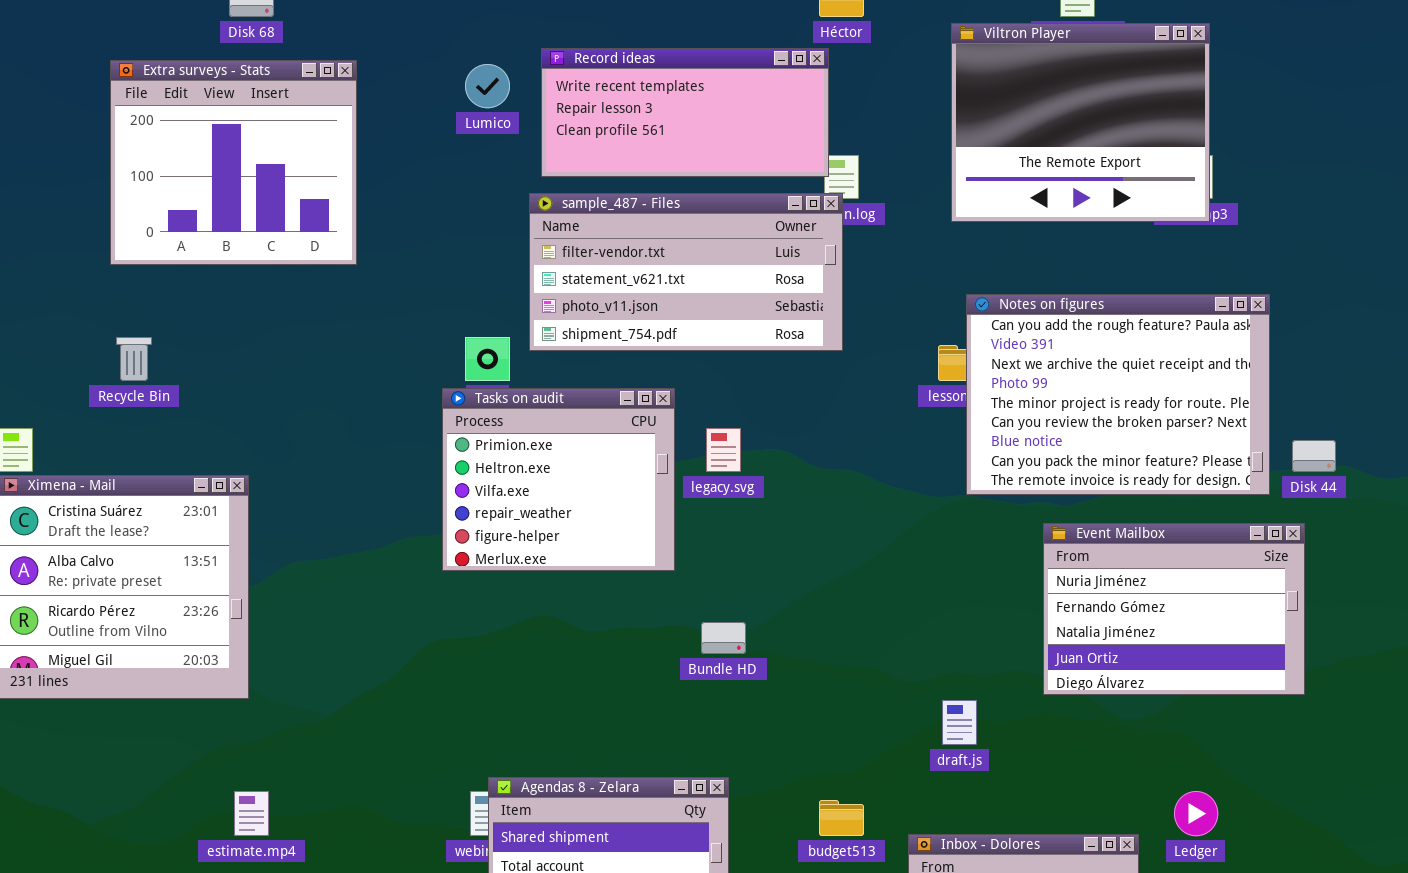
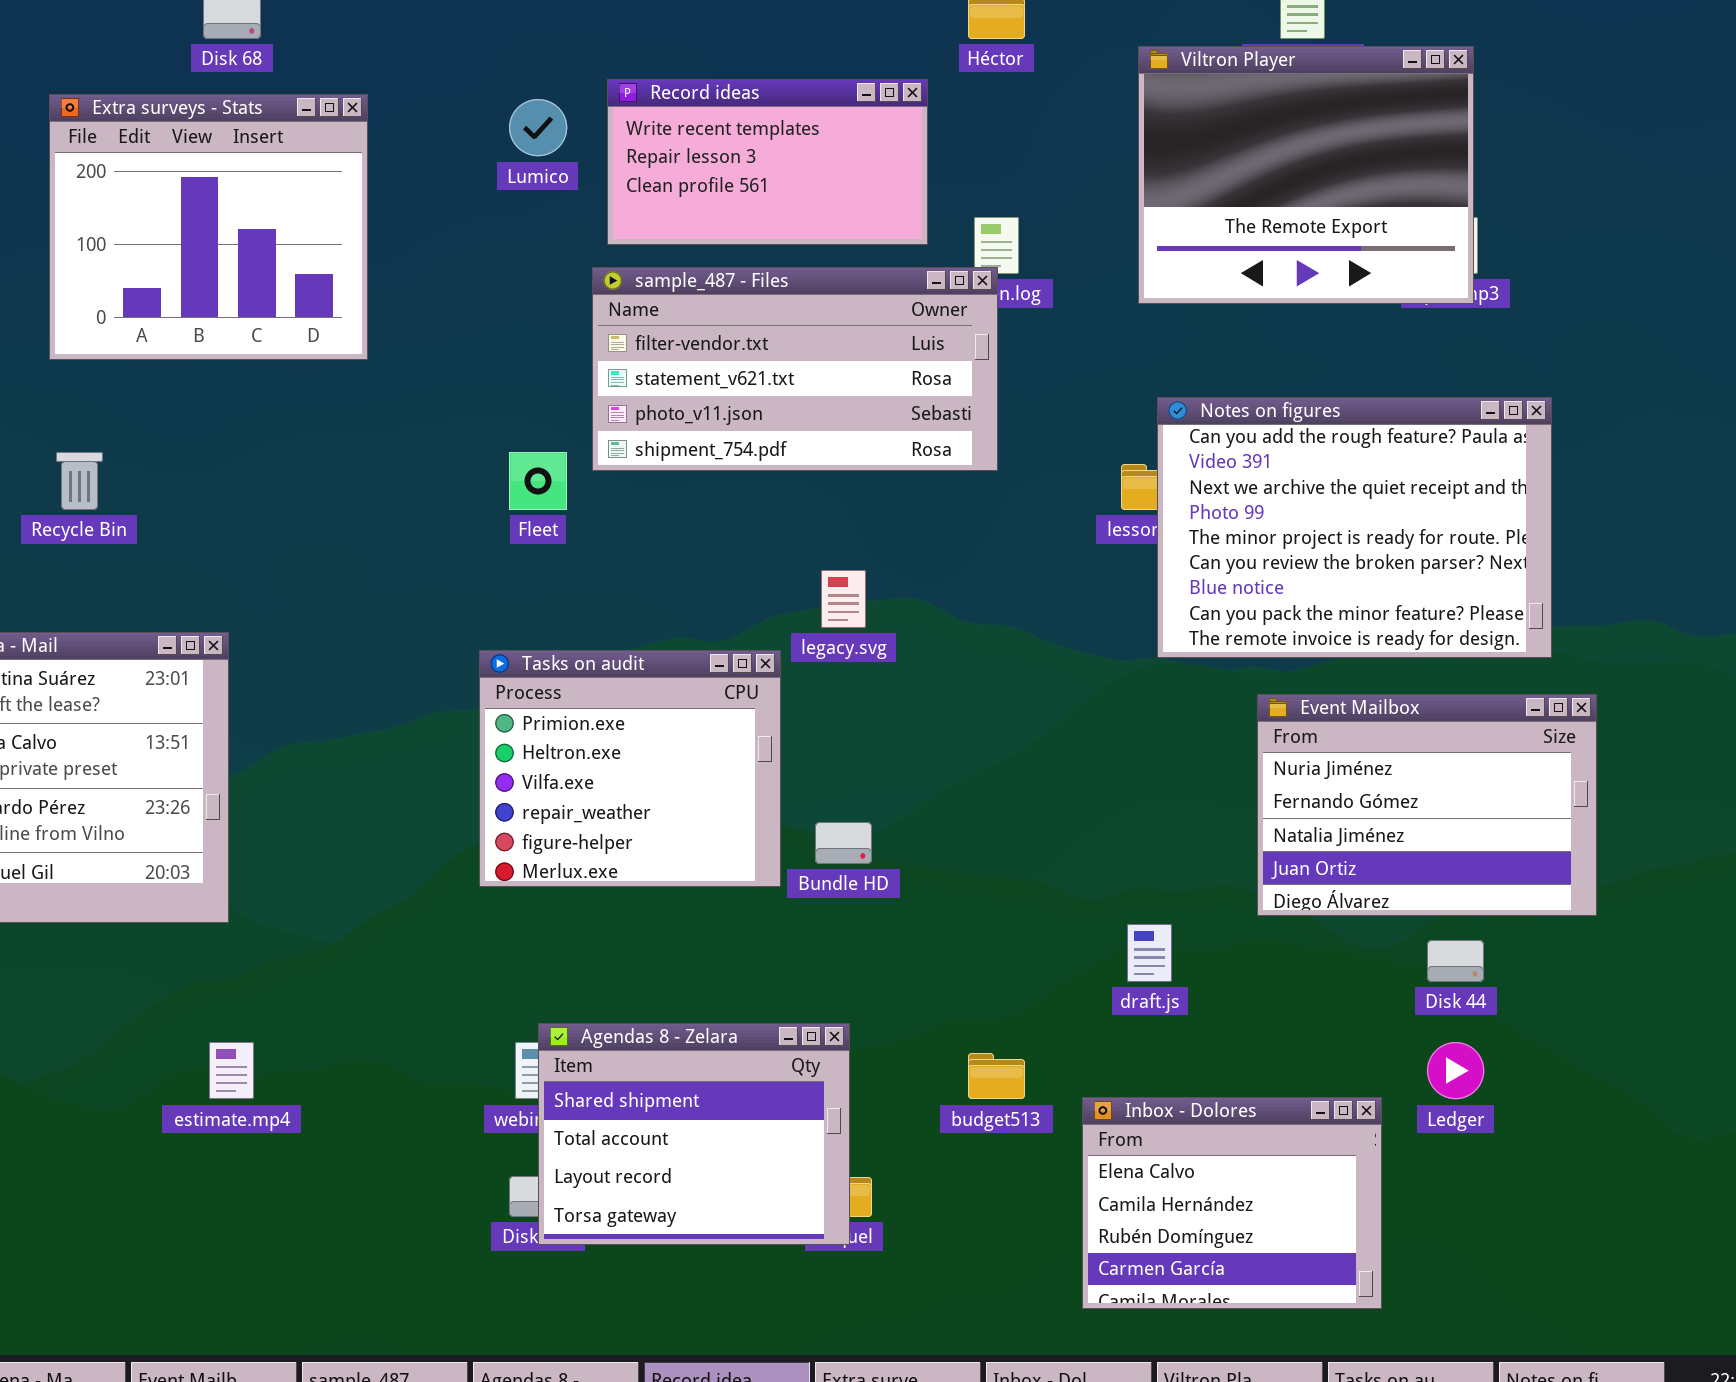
Record ideas: [541,48,829,177] -> [607,79,928,245], resized
Tasks on audit: [442,388,675,571] -> [479,650,781,887], moved
Disk 44: [1292,440,1336,472] -> [1427,940,1484,982], moved

